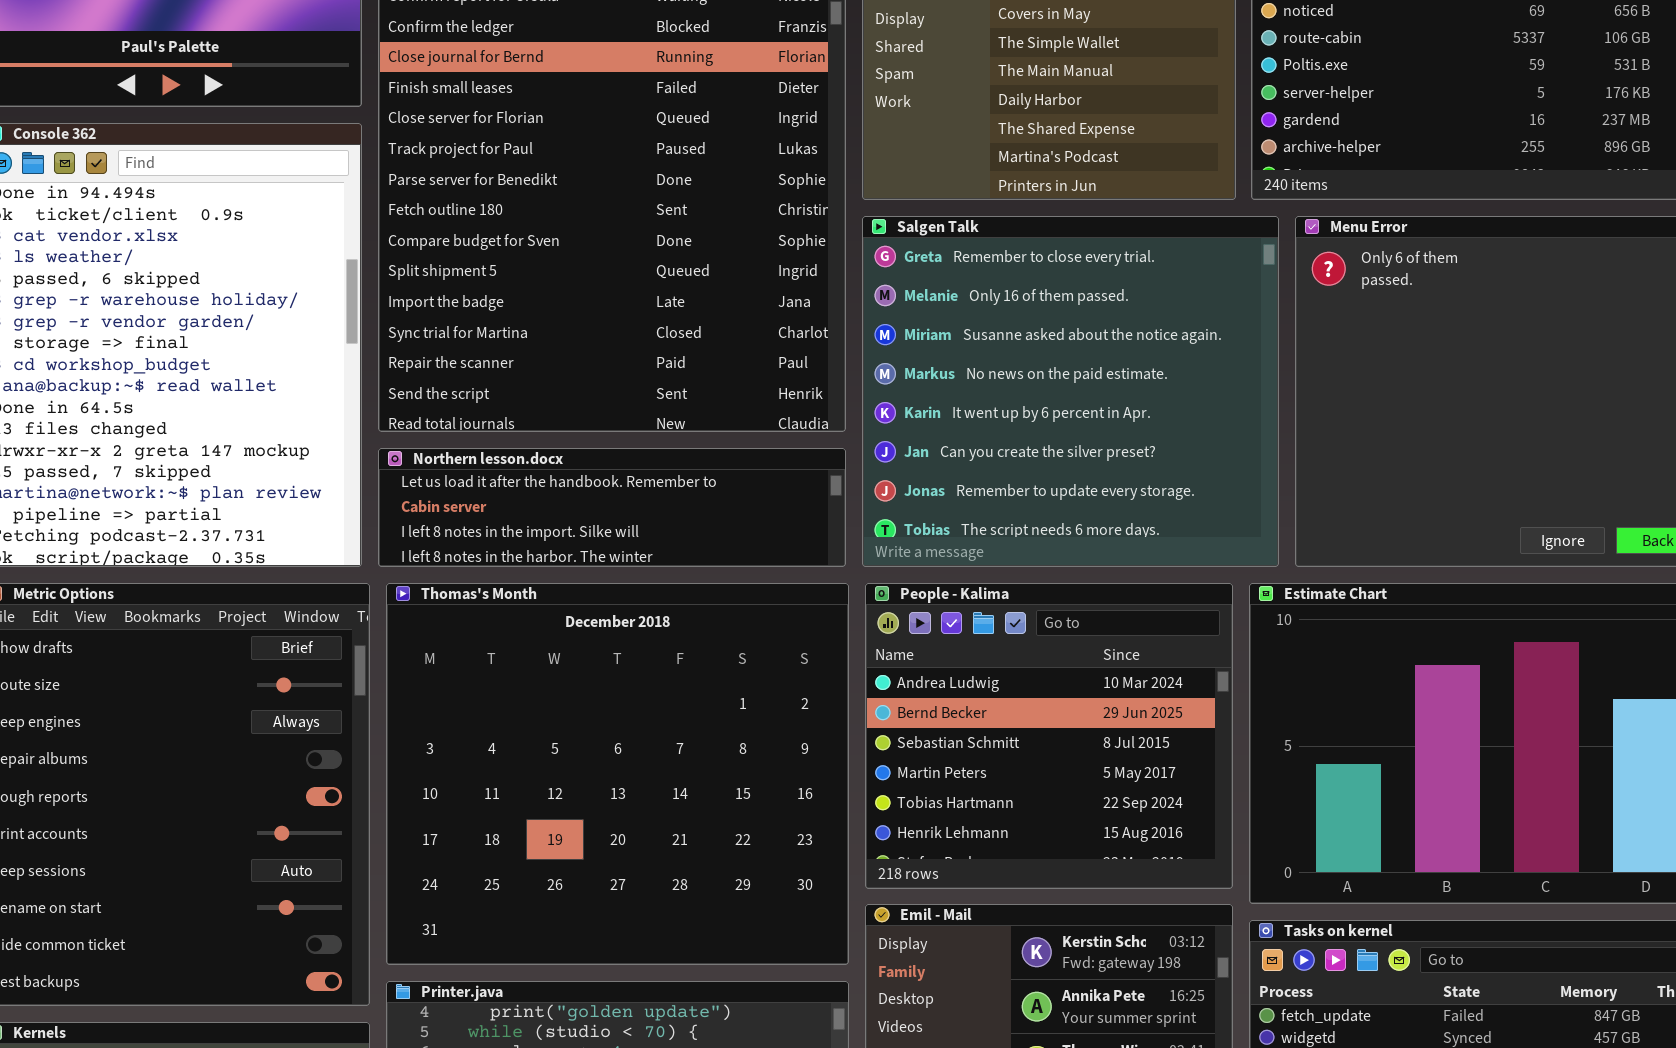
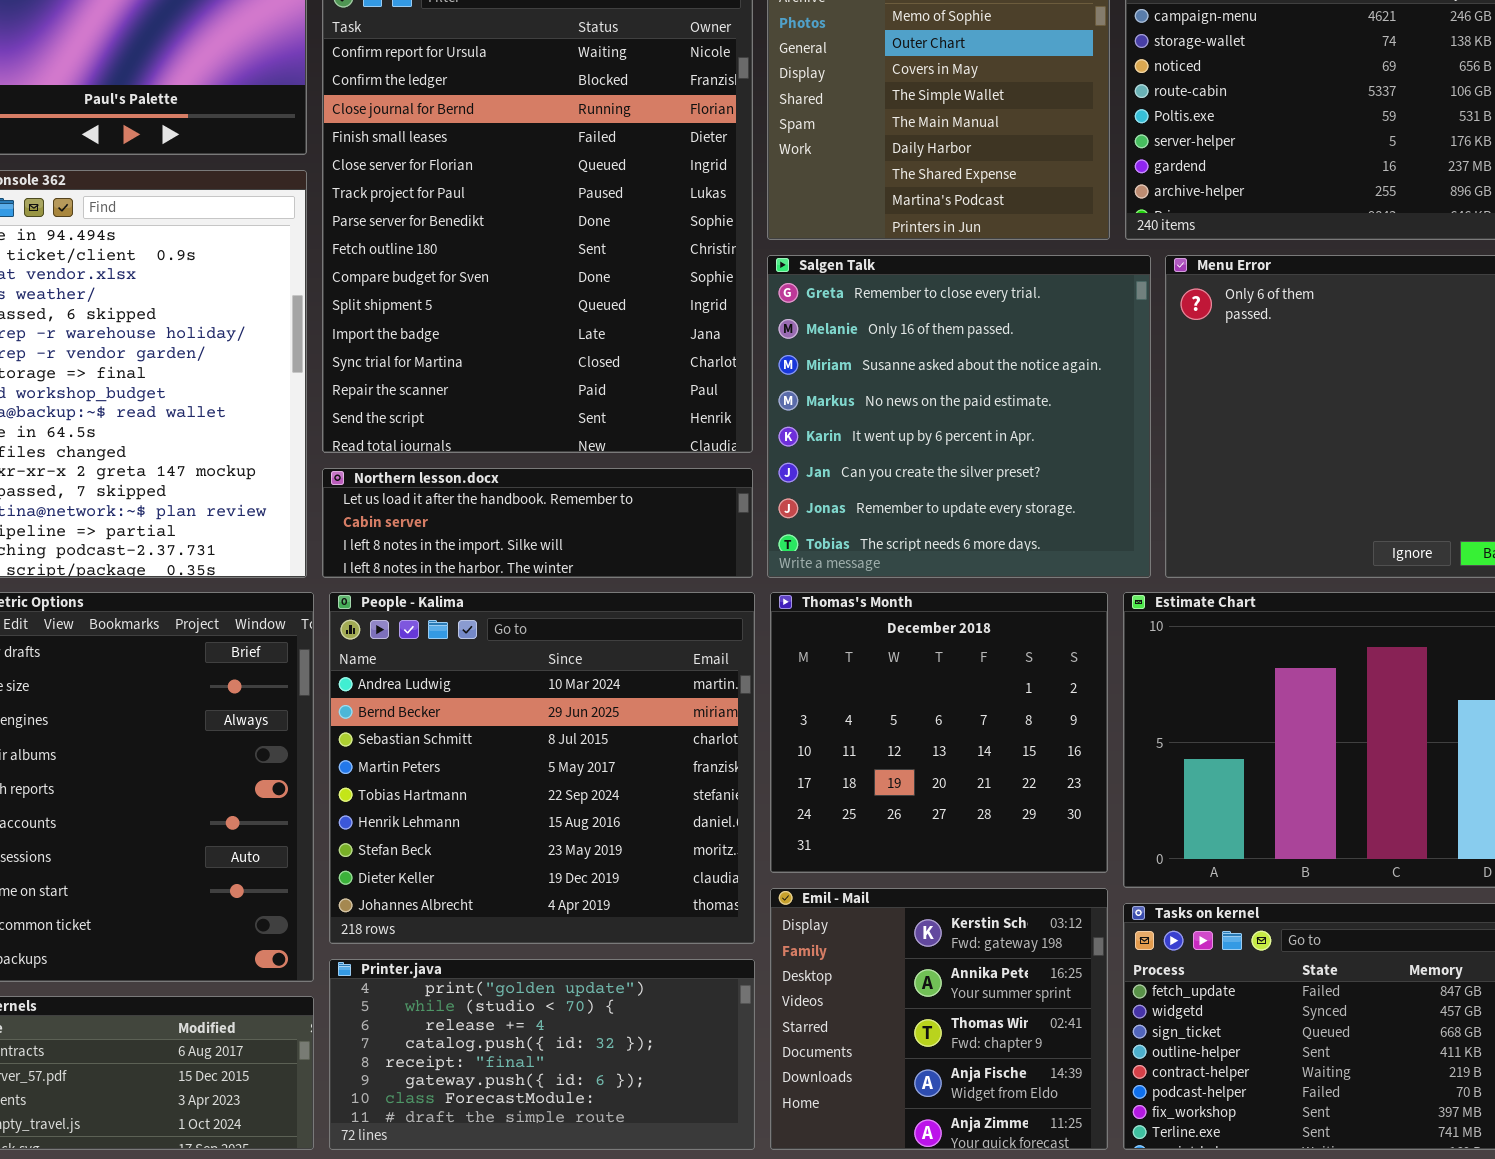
Thomas's Month: [386,583,849,965] -> [770,592,1108,873], moved, resized
People - Kalima: [865,583,1233,889] -> [329,592,755,944], moved, resized

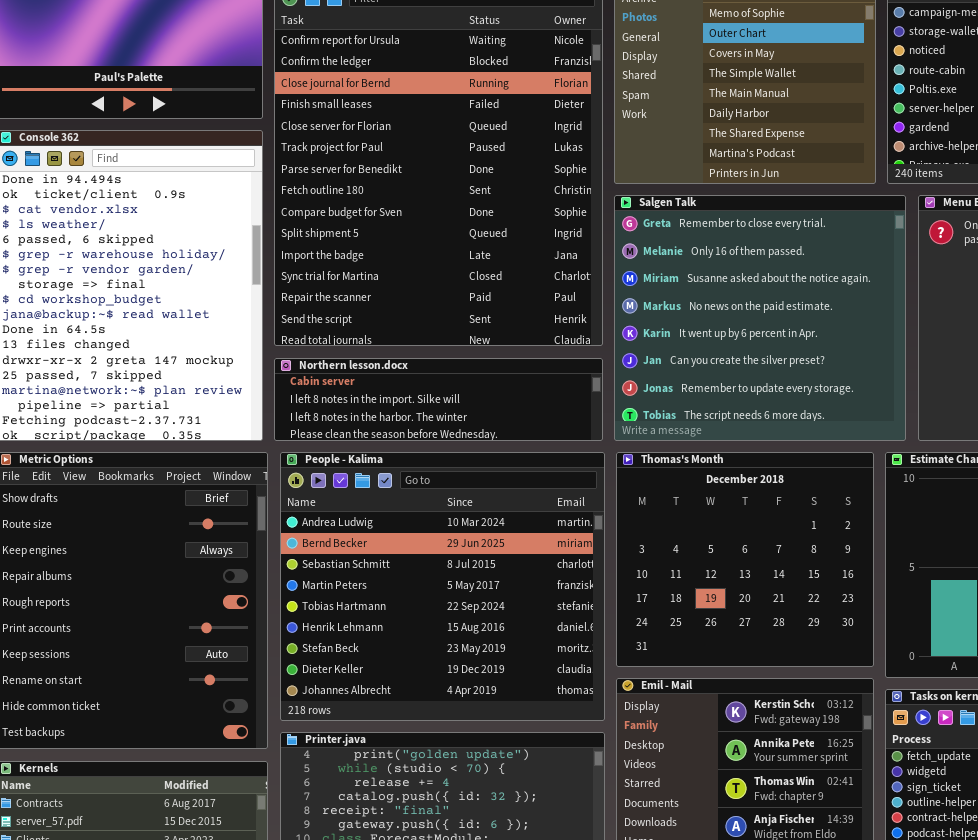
Northern lesson.docx: [322,468,753,578] -> [274,358,603,441], scrolled down 1 row

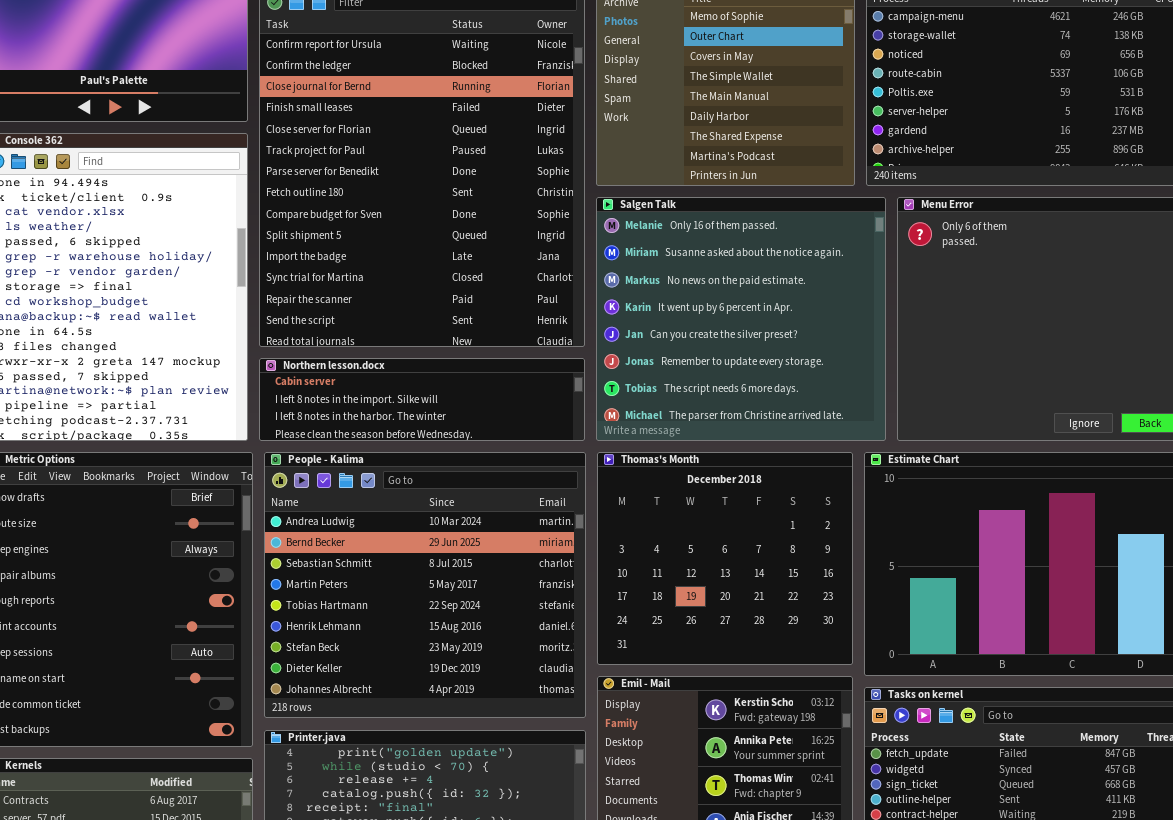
Salgen Talk: [614,195,906,441] -> [596,197,886,441], scrolled down 1 row

